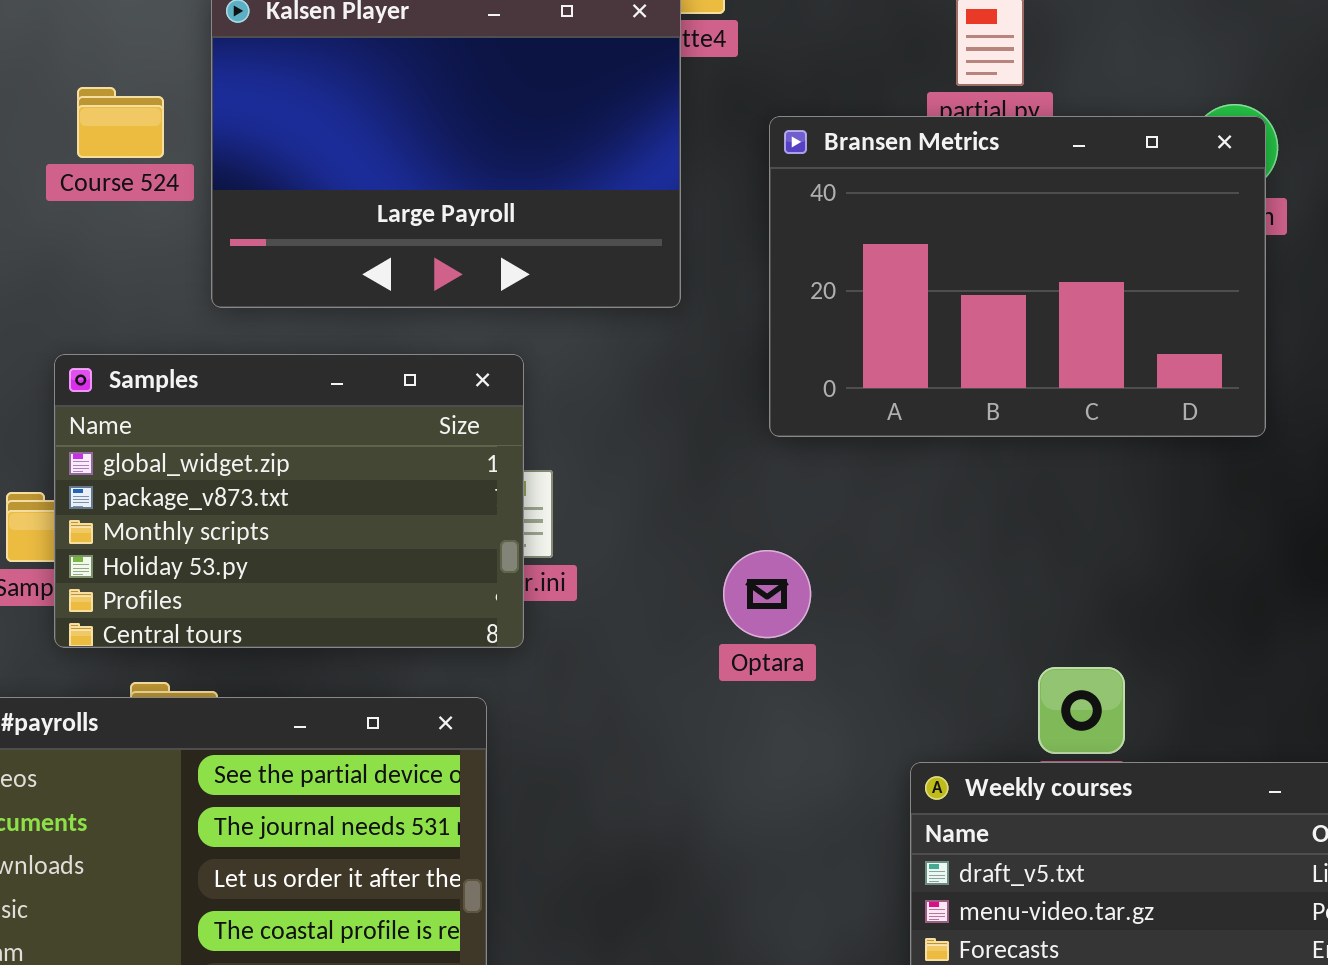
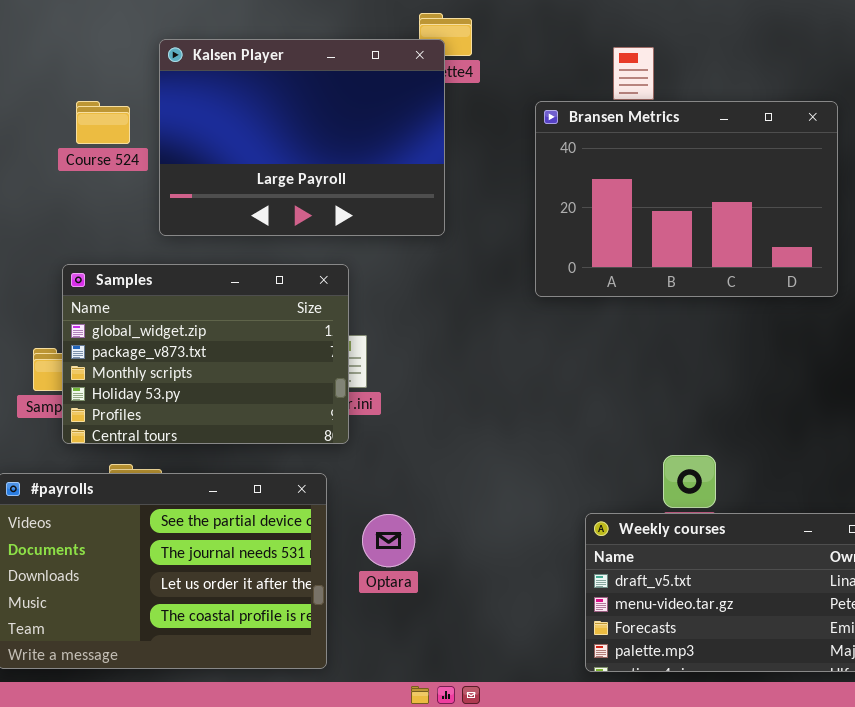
Bransen Metrics: [769,116,1266,437] -> [535,101,838,297], moved
Optara: [723,550,811,638] -> [362,514,415,567], moved

